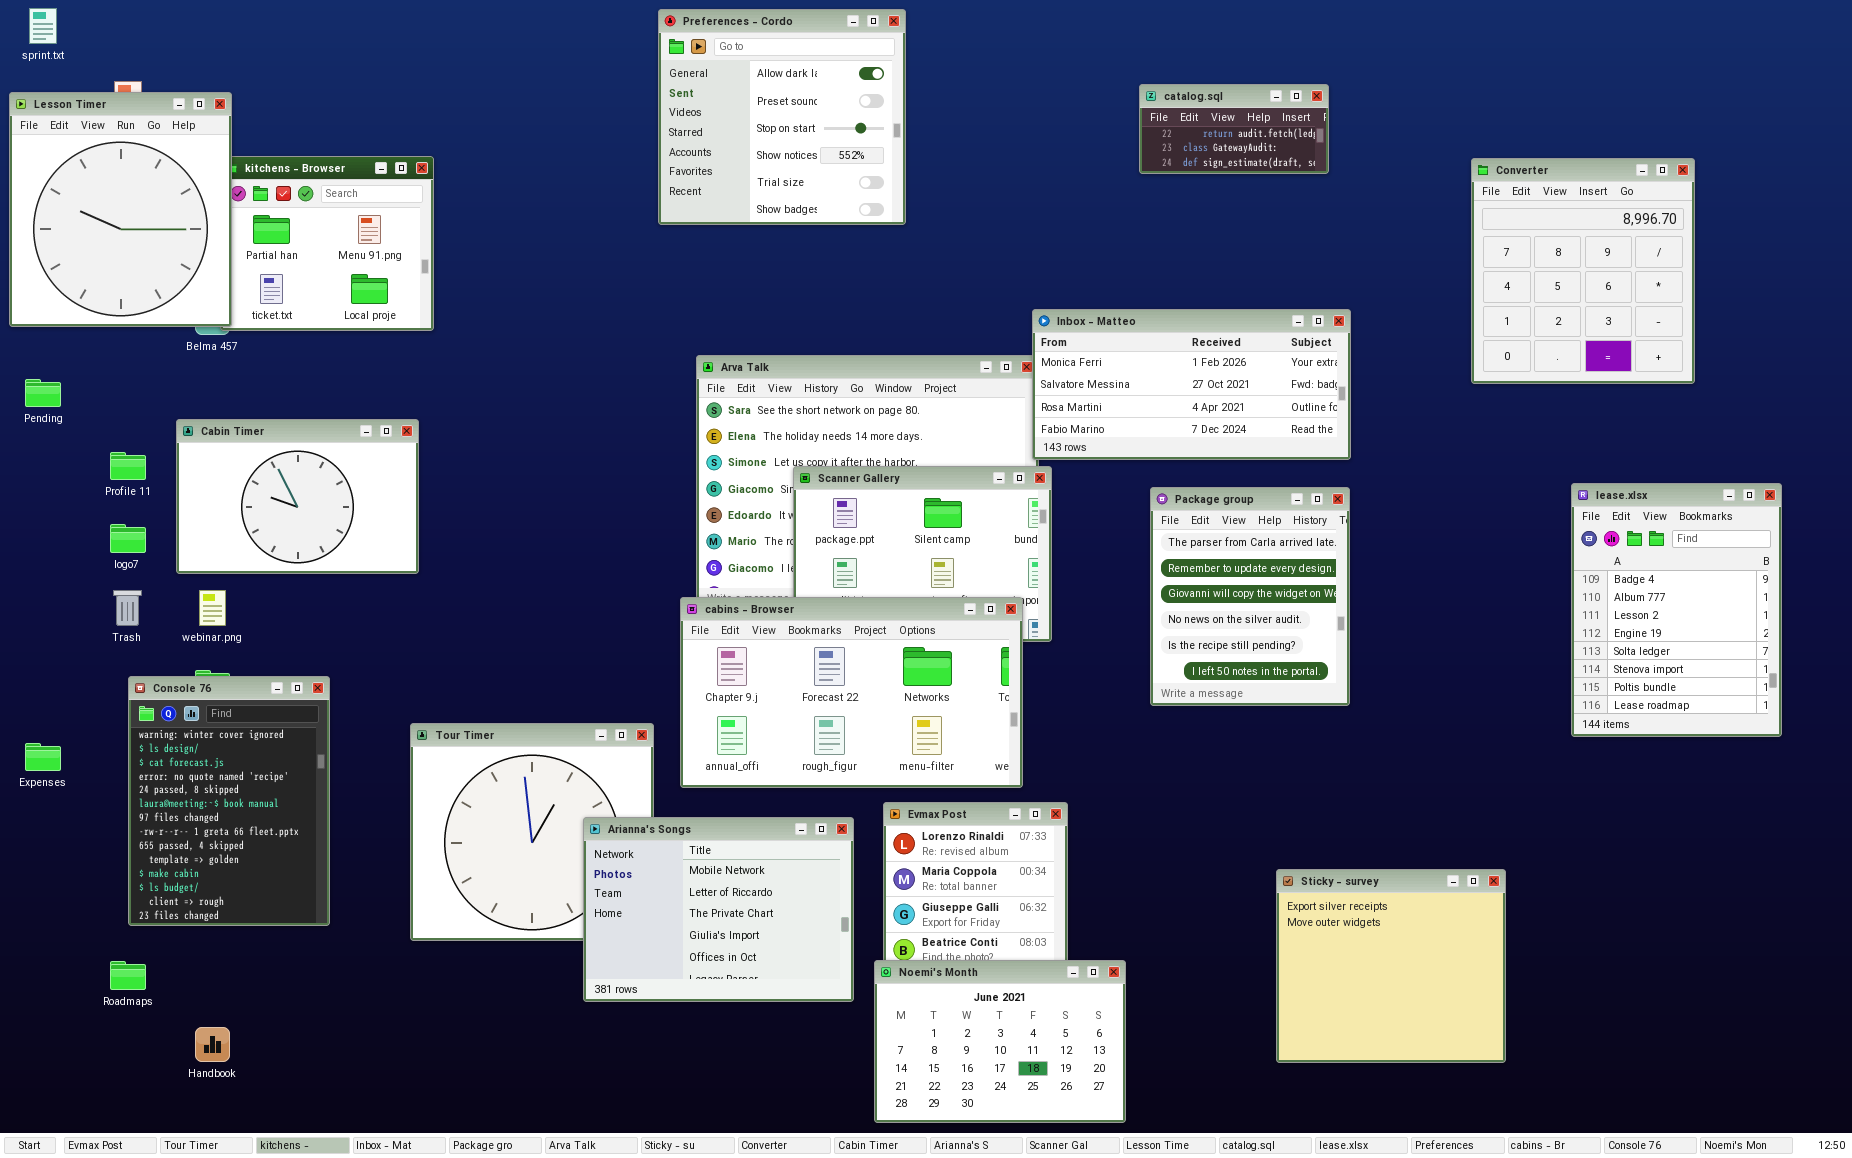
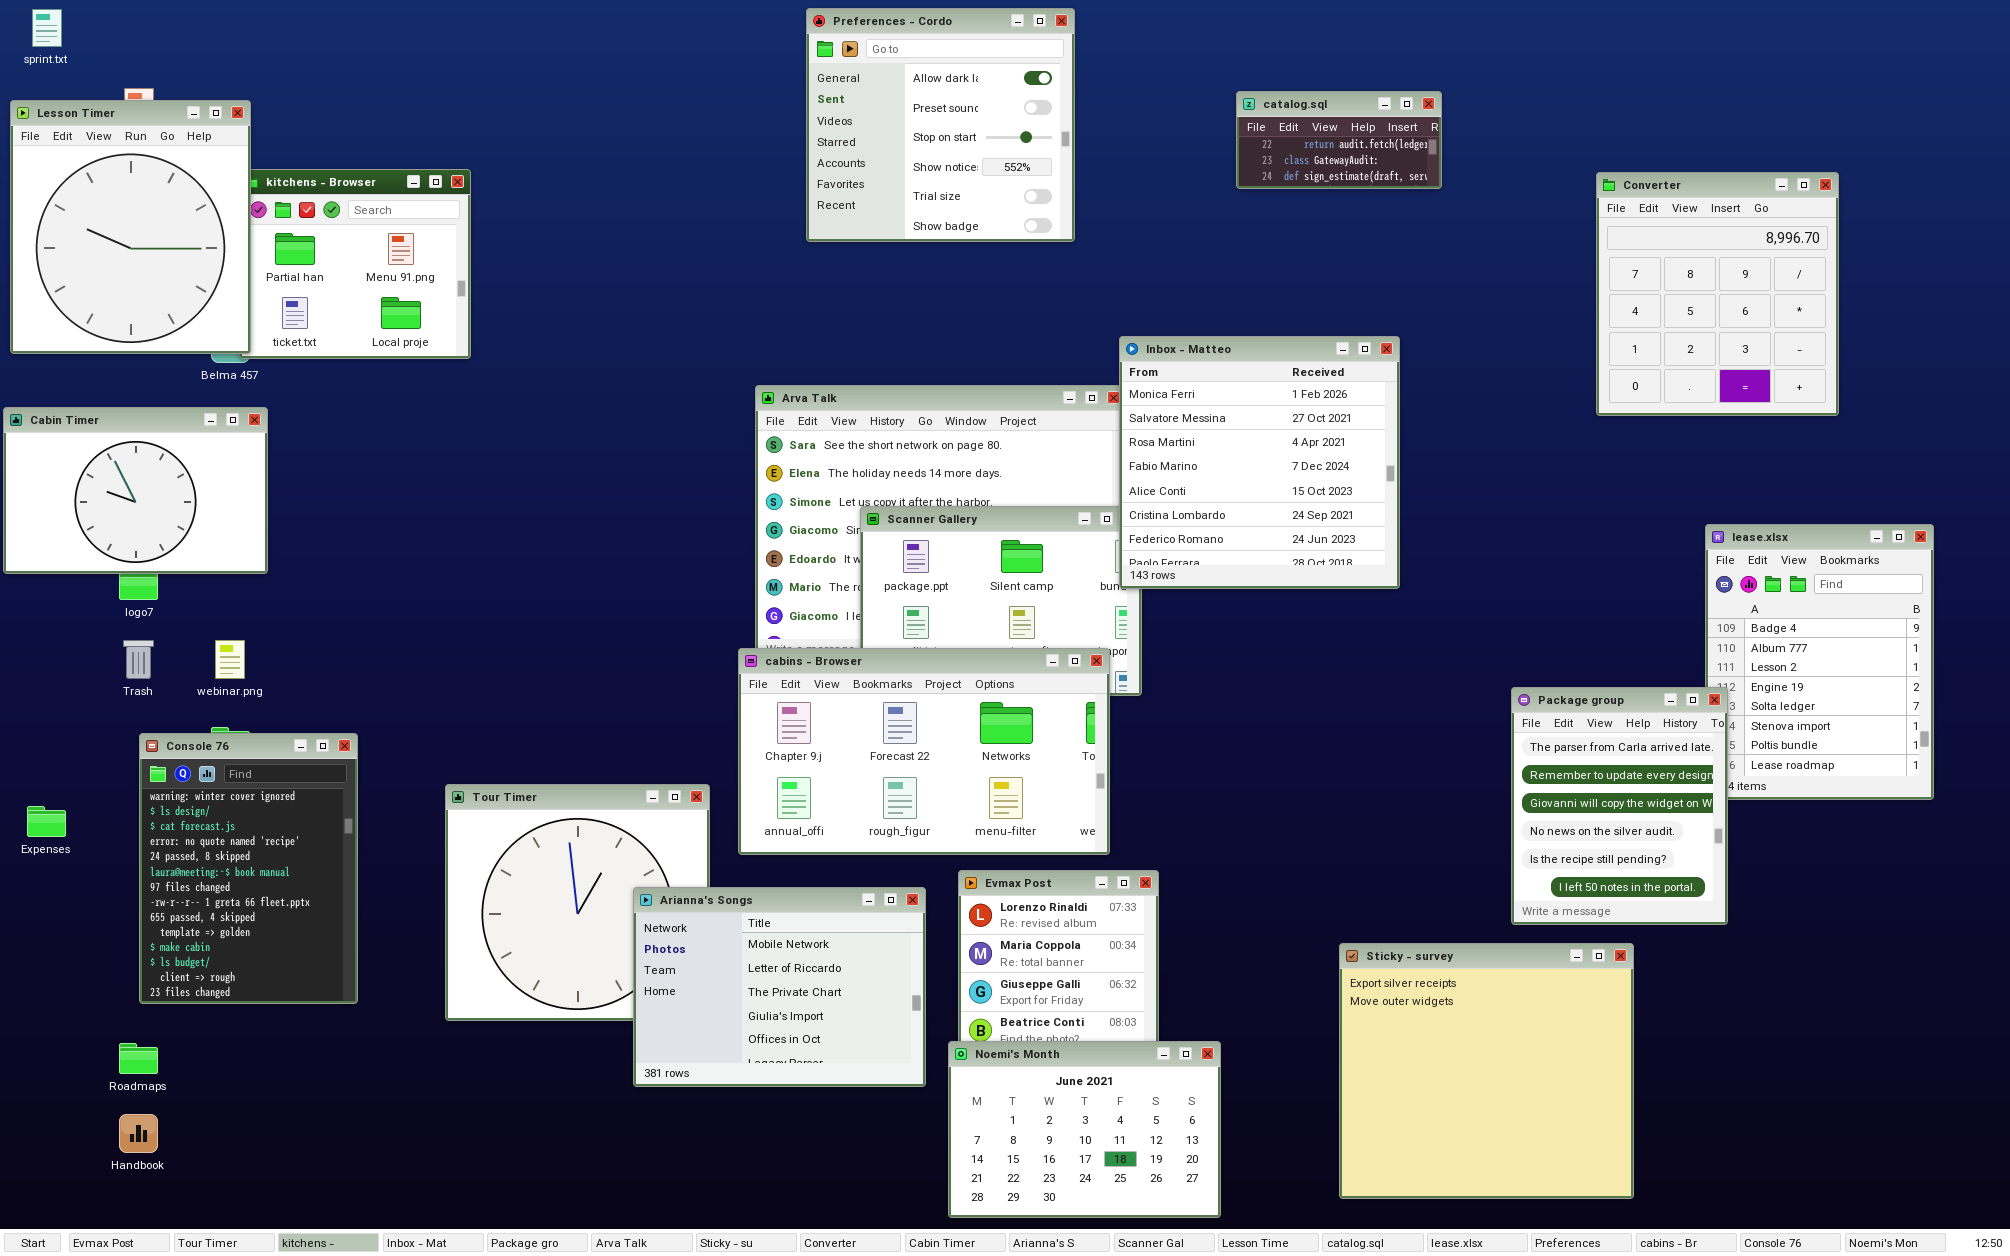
Preferences - Cordo: [658,9,906,225] -> [806,8,1075,242], moved
Inbox - Matteo: [1032,309,1351,460] -> [1119,336,1400,589], resized
Cabin Timer: [176,419,419,574] -> [3,407,268,574], moved
Package group: [1150,487,1350,706] -> [1511,687,1728,925], moved
Sticky - survey: [1276,869,1506,1063] -> [1339,943,1634,1199], resized
Handbook: [195,1027,230,1062] -> [119,1114,158,1153], moved

